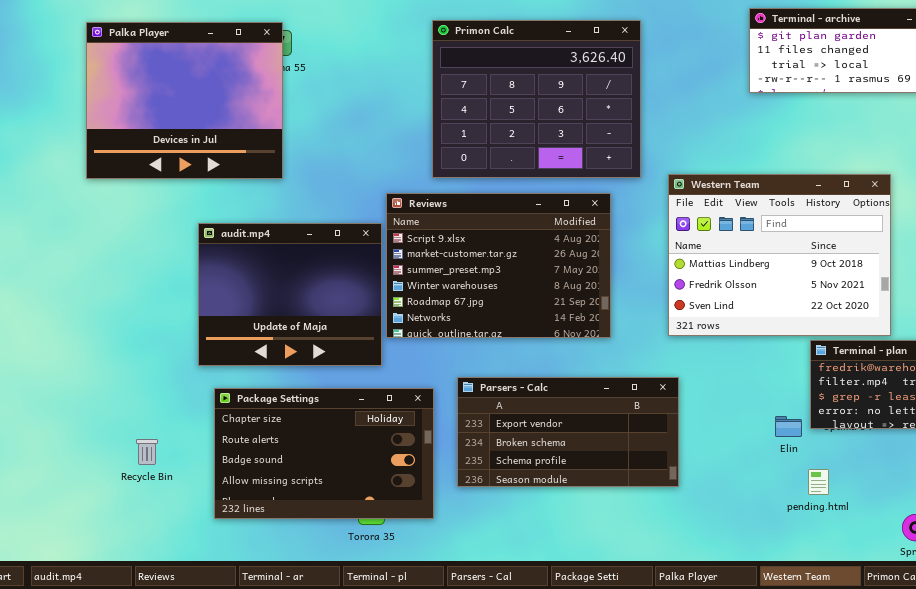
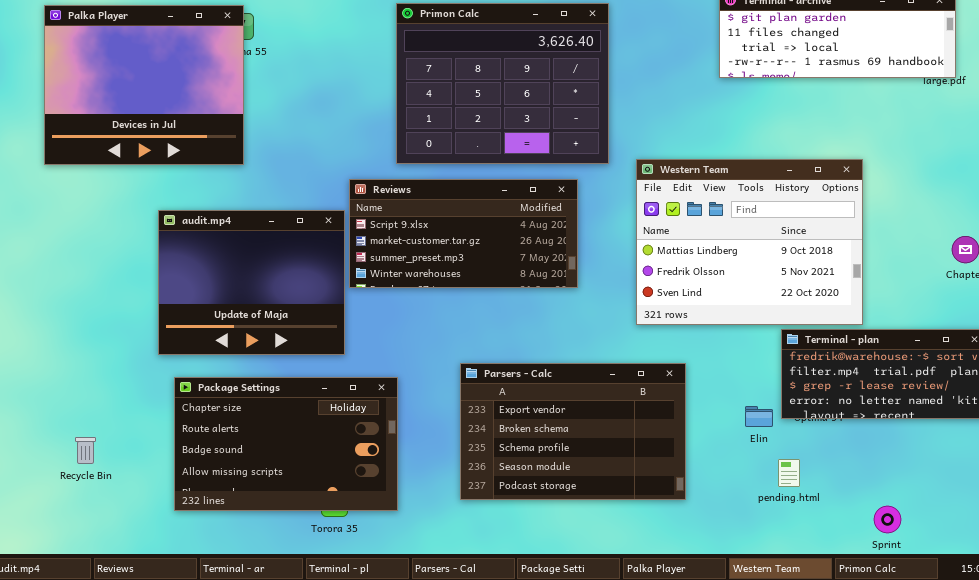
Reviews: [386,193,611,338] -> [349,179,578,288], resized
Parsers - Calc: [457,377,679,487] -> [460,363,686,500], moved, resized
Recycle Bin: [136,439,158,465] -> [75,437,96,464], moved

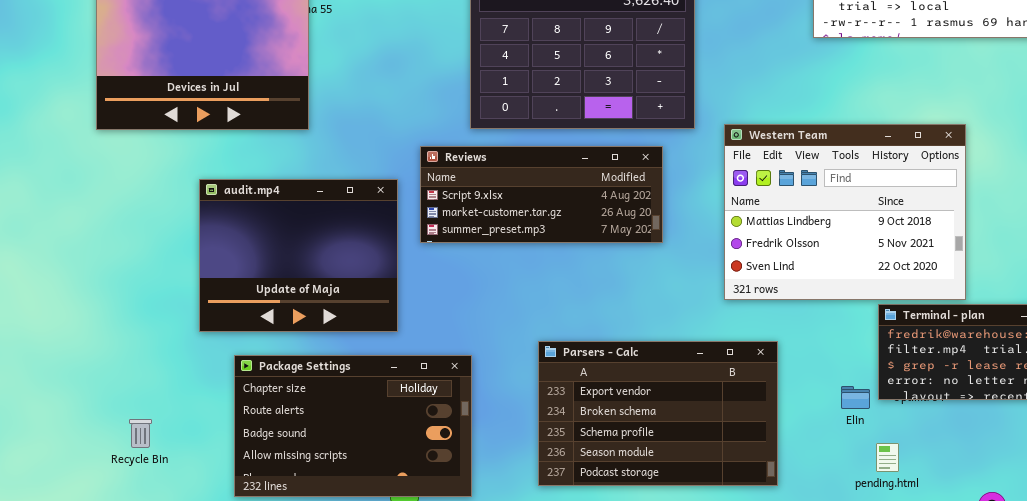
Reviews: [349,179,578,288] -> [420,146,663,243], resized
audit.mp4: [158,210,345,355] -> [199,179,398,332], moved

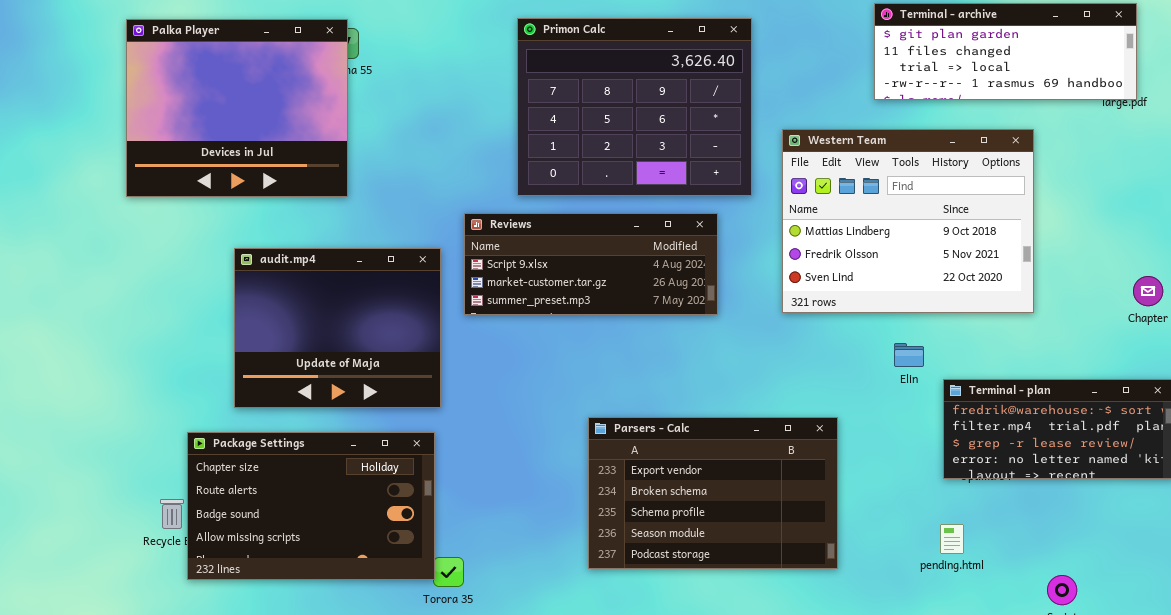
Western Team: [724,124,966,300] -> [782,129,1034,313], moved
Package Settings: [234,355,472,497] -> [187,432,435,580], moved
Elin: [841,386,870,409] -> [894,343,924,367], moved

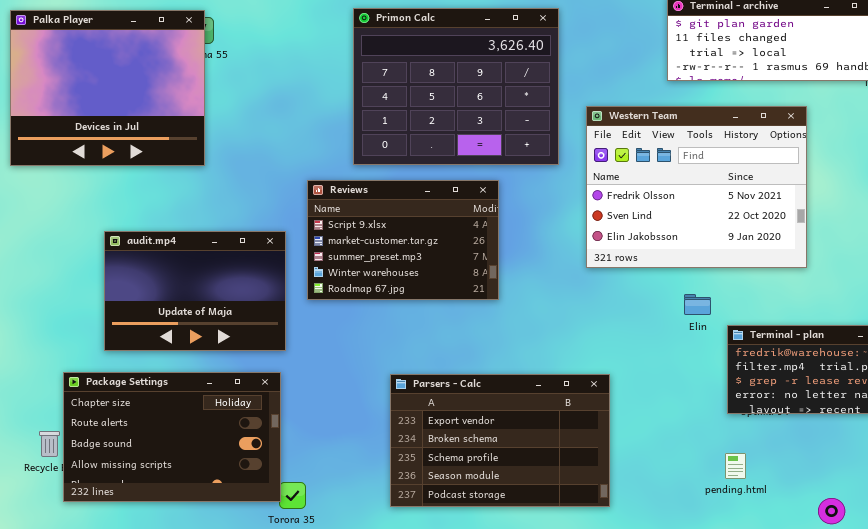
Western Team: [782,129,1034,313] -> [586,106,807,268], scrolled down 1 row
Reviews: [464,213,718,315] -> [307,180,499,300], resized
audit.mp4: [234,248,441,408] -> [104,231,286,351], resized
Parsers - Calc: [588,417,838,569] -> [390,374,610,507], moved

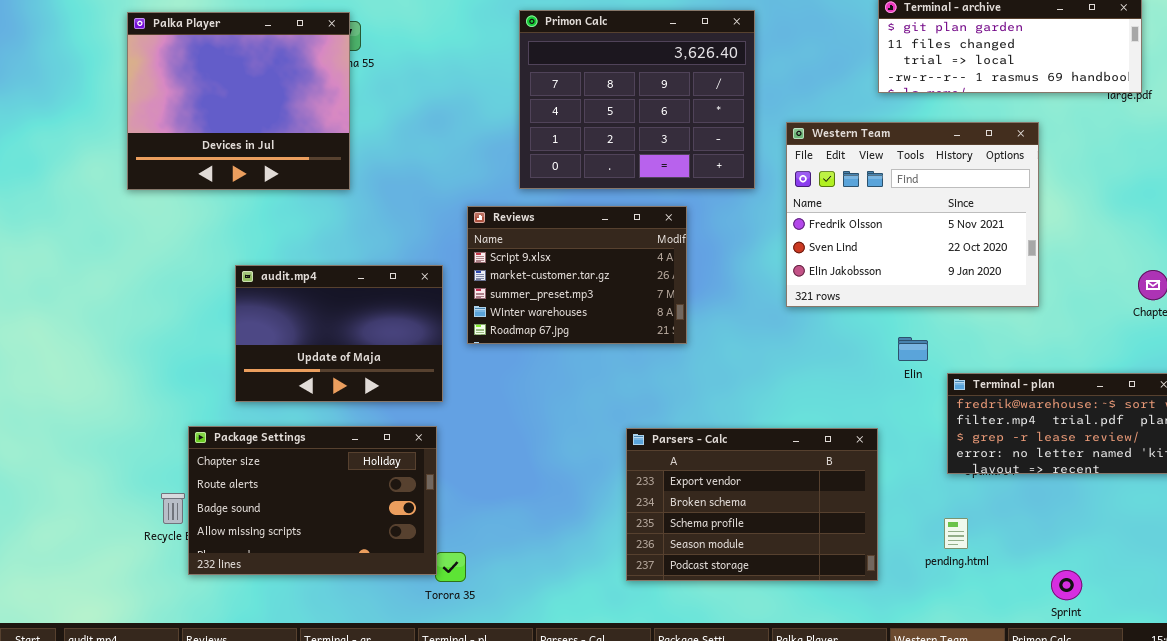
Parsers - Calc: [390,374,610,507] -> [626,428,878,581], moved

